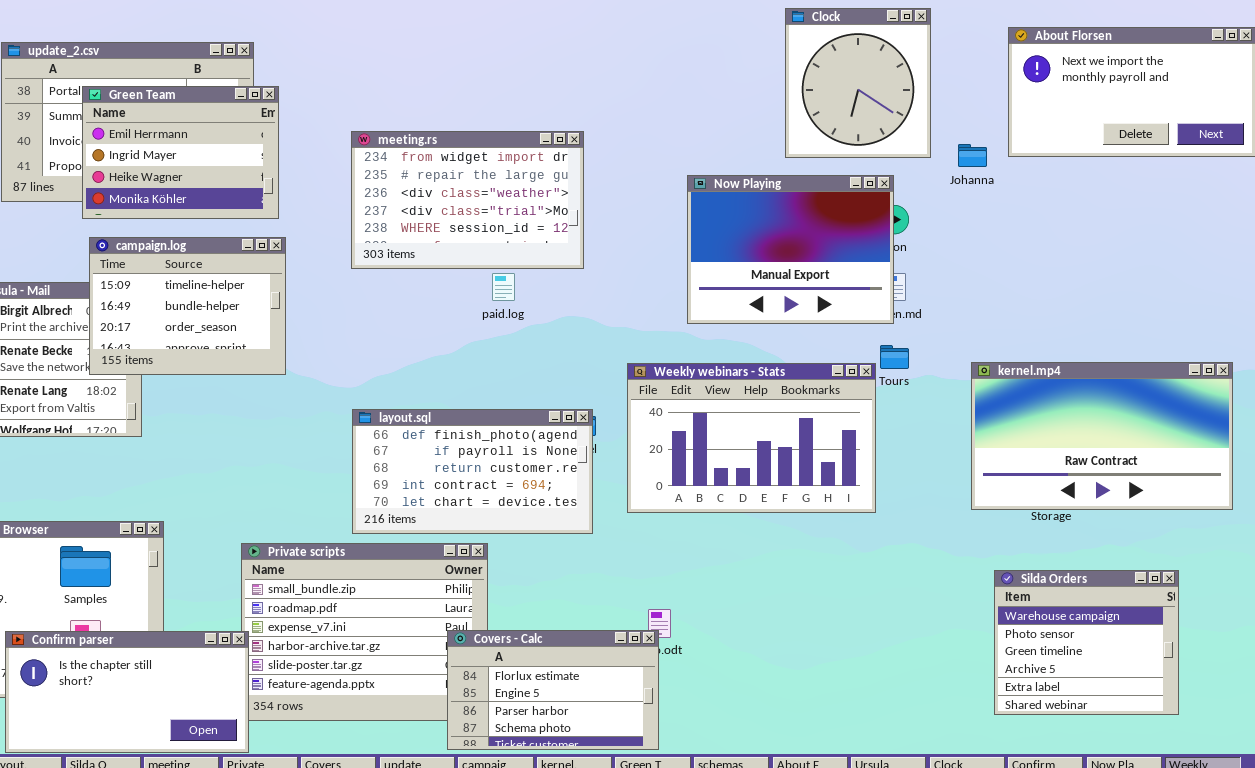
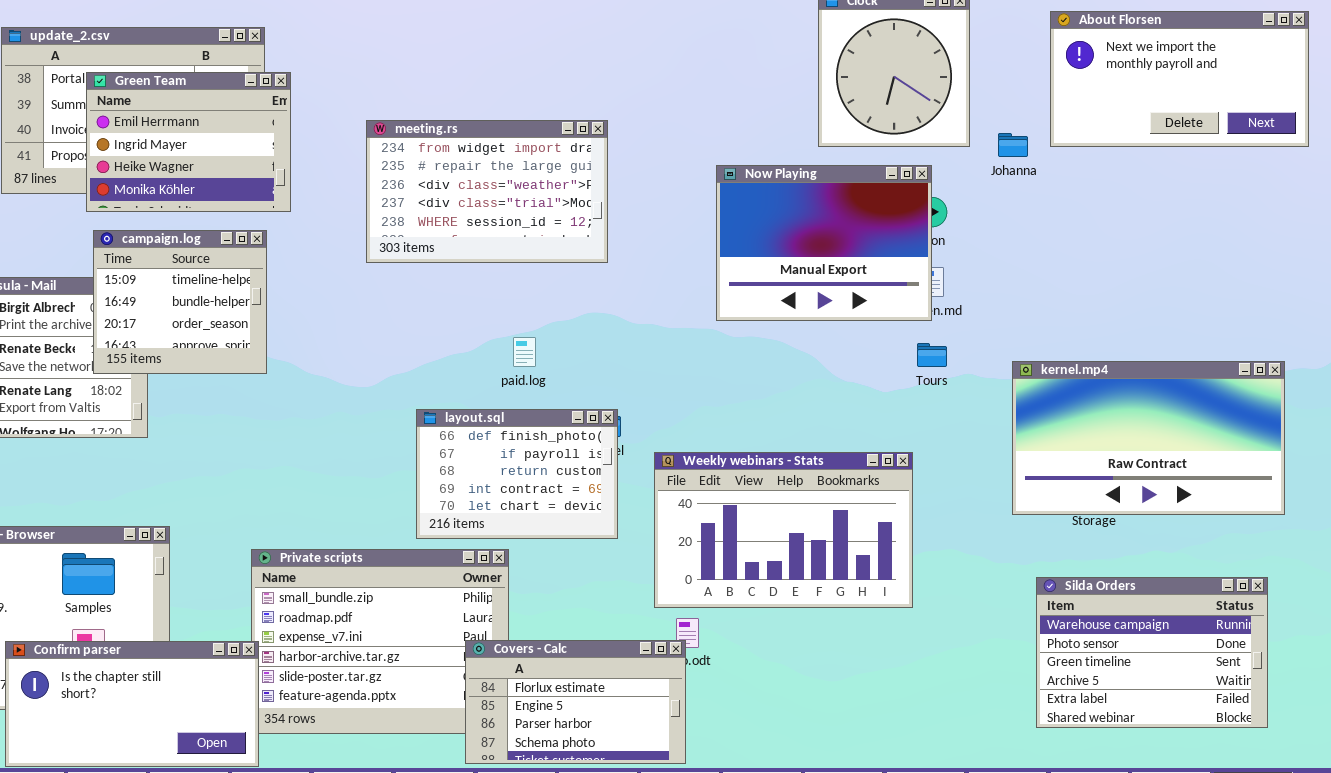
campaign.log: [89,237,286,375] -> [93,230,267,374], resized
paid.log: [492,273,515,301] -> [513,337,536,367], moved
Weekly webinars - Stats: [627,363,876,513] -> [654,452,913,608], moved
layout.sql: [352,409,593,534] -> [416,409,618,539], resized
Silda Orders: [994,570,1179,715] -> [1036,577,1268,728], resized

